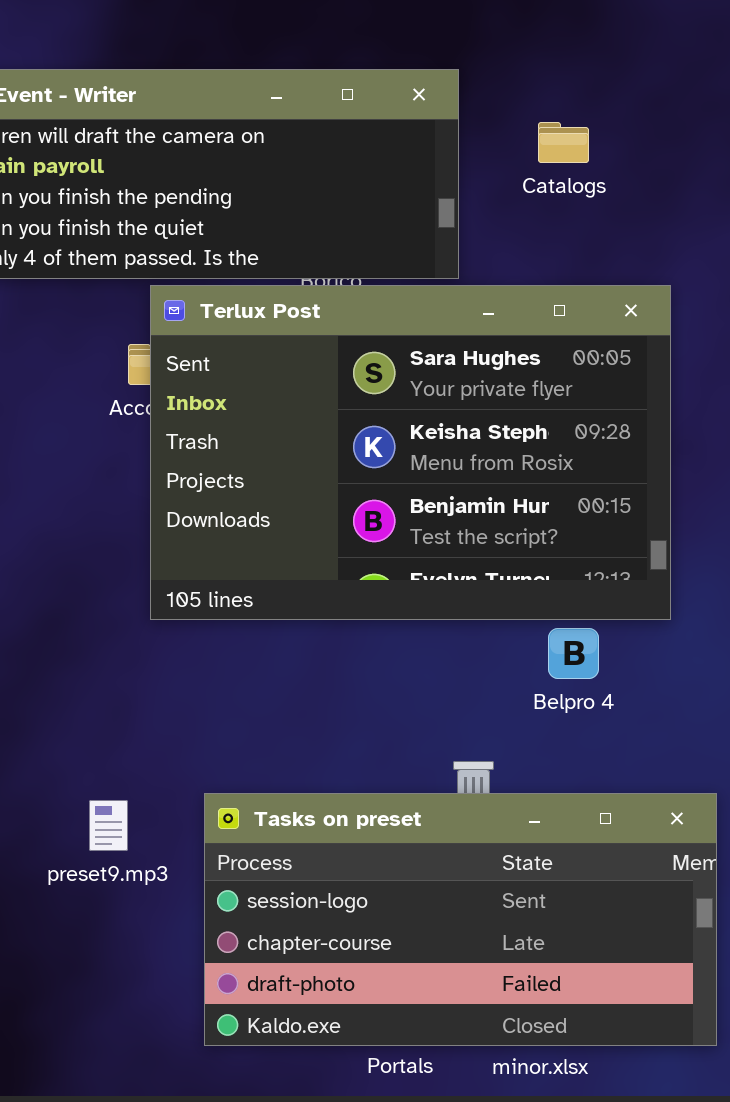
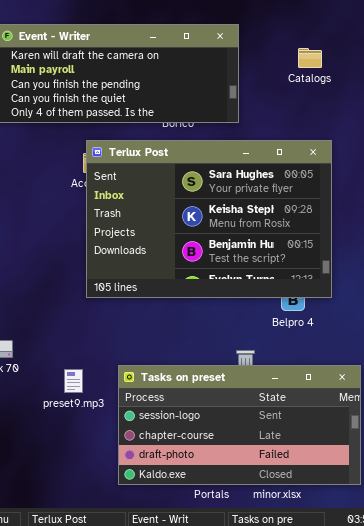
Catalogs: [538,122,589,163] -> [298,48,322,68], moved
Terlux Post: [150,285,671,620] -> [86,140,332,298], moved

